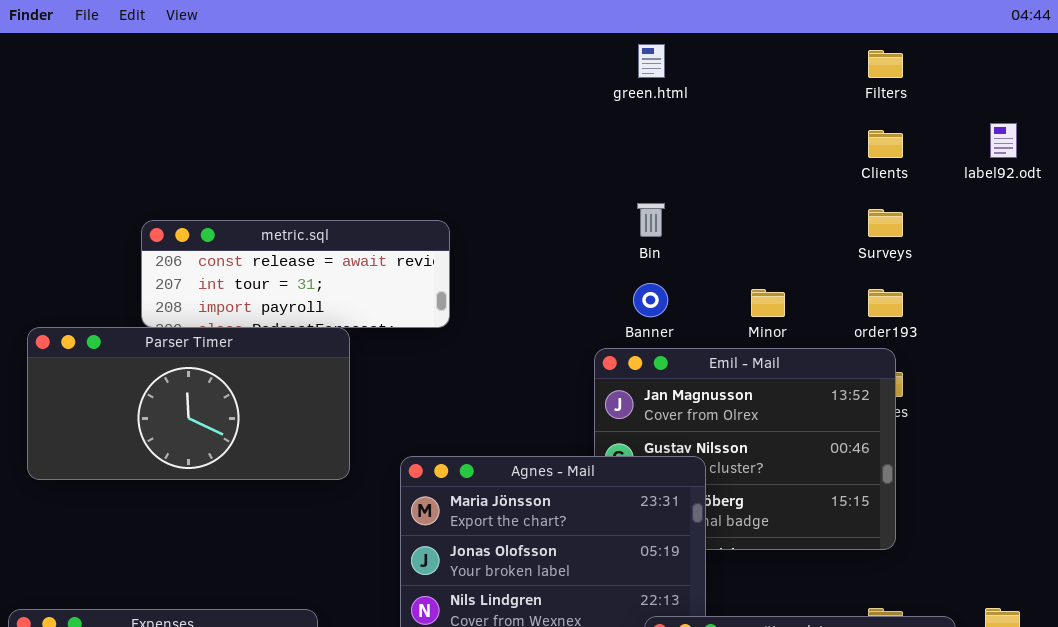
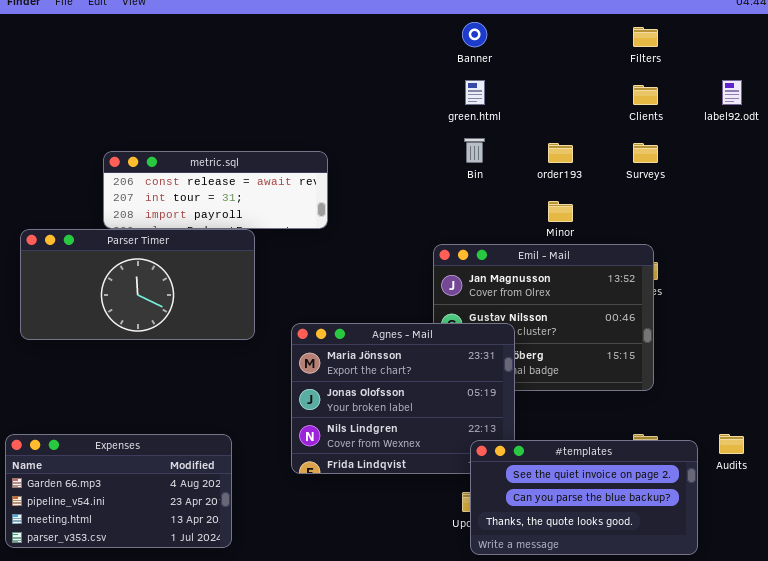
green.html: [638,44,665,78] -> [465,80,485,105], moved
Banner: [633,283,668,317] -> [462,22,487,47], moved
order193: [868,289,903,317] -> [548,143,573,163], moved

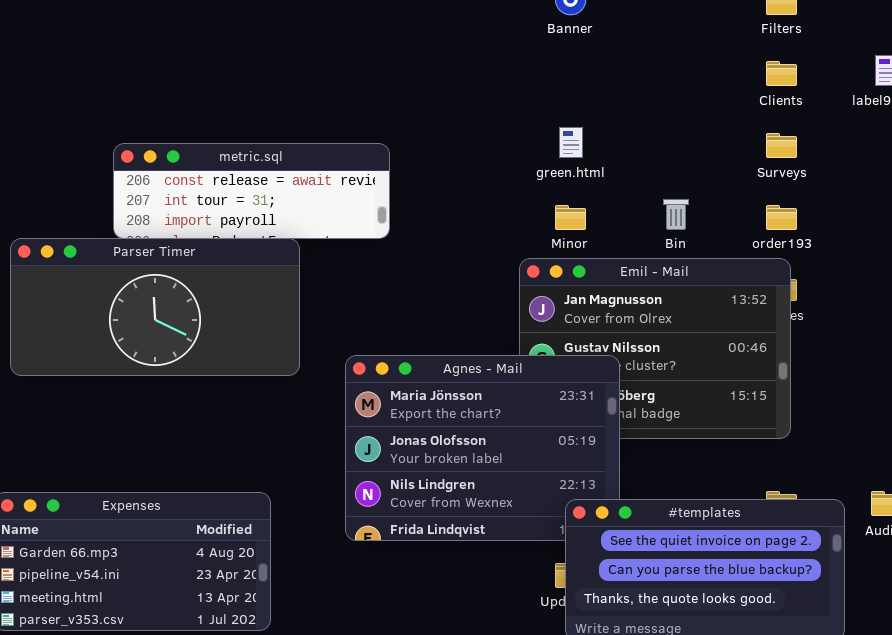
green.html: [465,80,485,105] -> [559,127,583,158], moved
Bin: [464,138,485,163] -> [663,199,689,230], moved
order193: [548,143,573,163] -> [766,205,797,230], moved
Minor: [548,201,573,222] -> [555,205,586,230], moved

